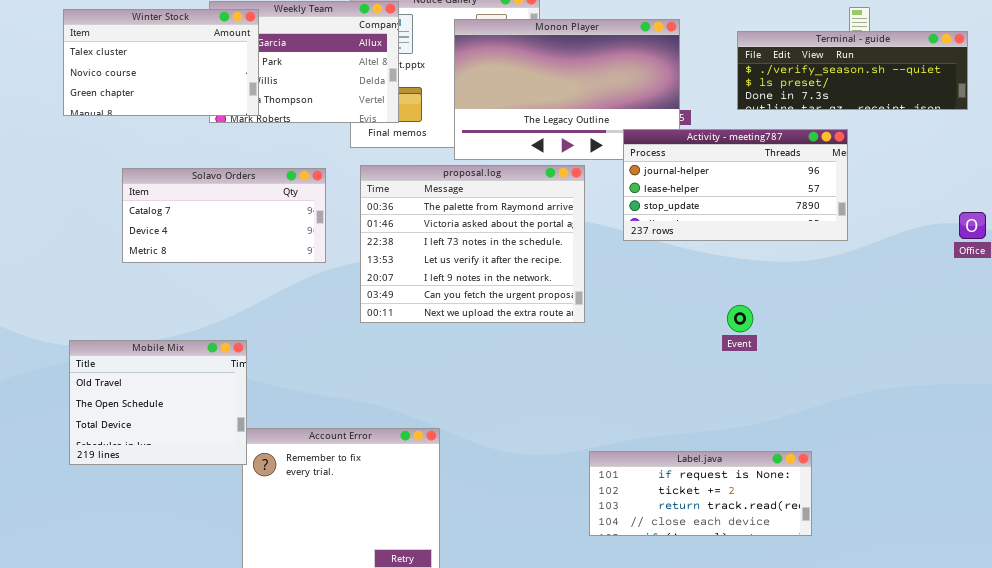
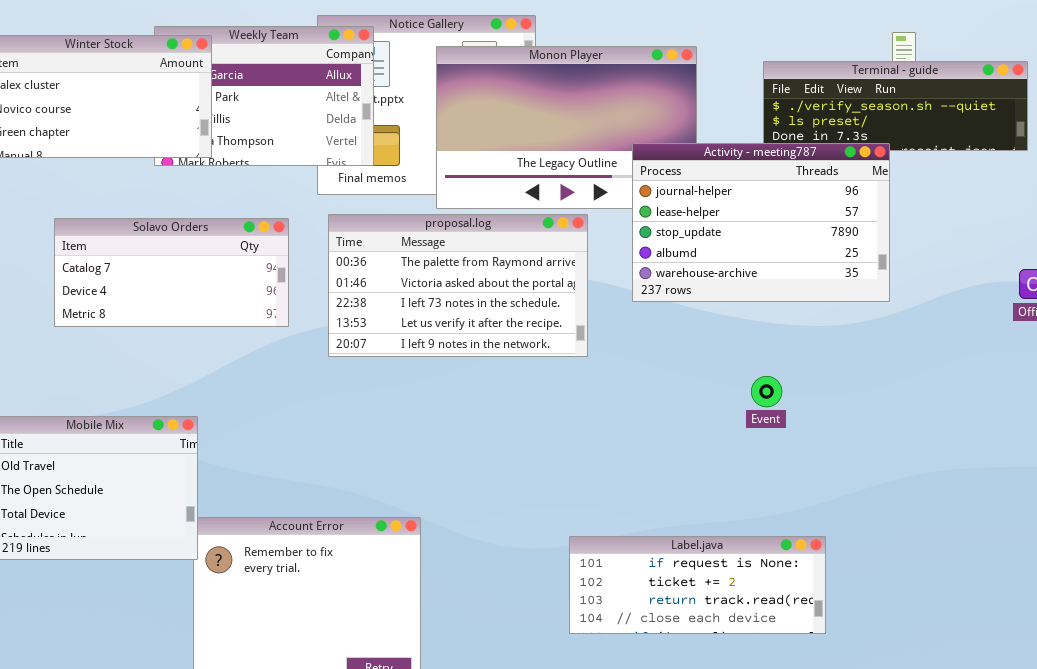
Activity - meeting787: [623,129,848,241] -> [632,143,890,302], resized
proposal.log: [360,165,585,323] -> [328,214,588,357], resized
Label.java: [589,451,812,536] -> [569,536,826,634], moved

